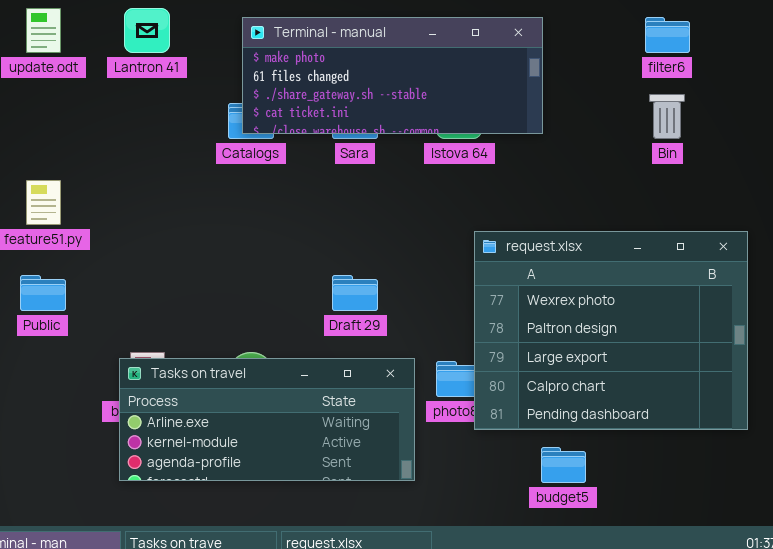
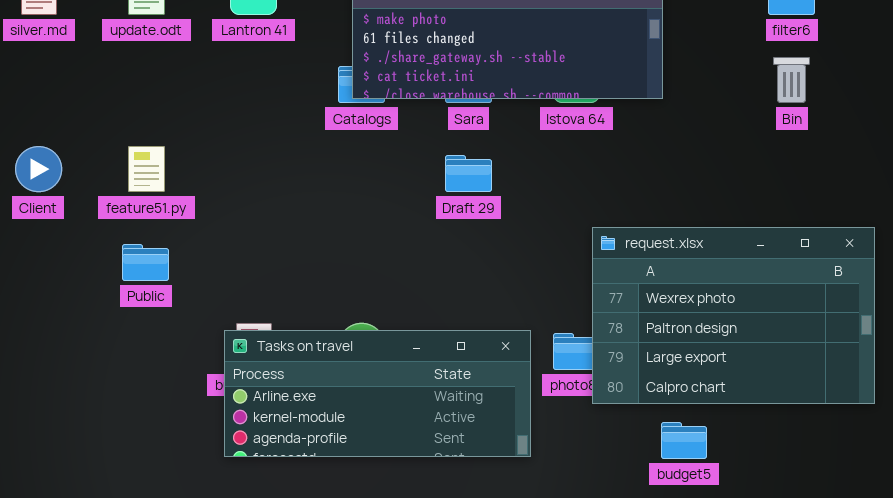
request.xlsx: [474,231,748,430] -> [592,227,875,404], resized
Draft 29: [332,275,378,311] -> [445,155,492,192], moved

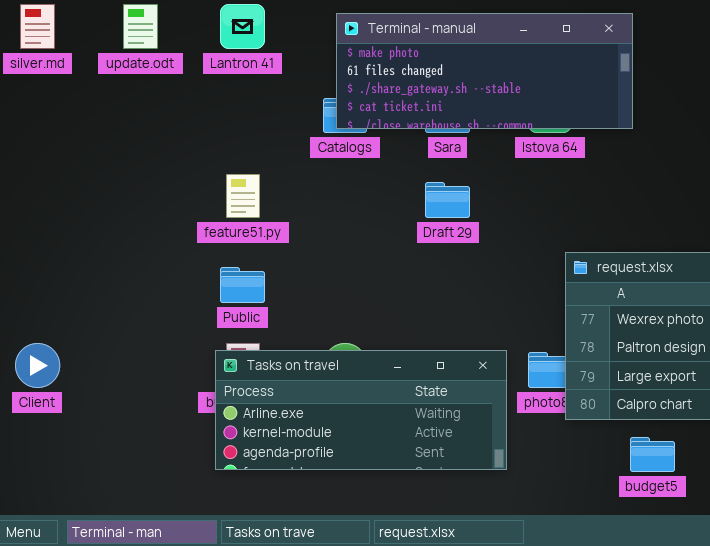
Client: [15,146,62,192] -> [15,343,60,388], moved
feature51.py: [128,146,165,192] -> [226,174,260,218], moved
Public: [122,244,169,281] -> [220,267,265,303], moved

